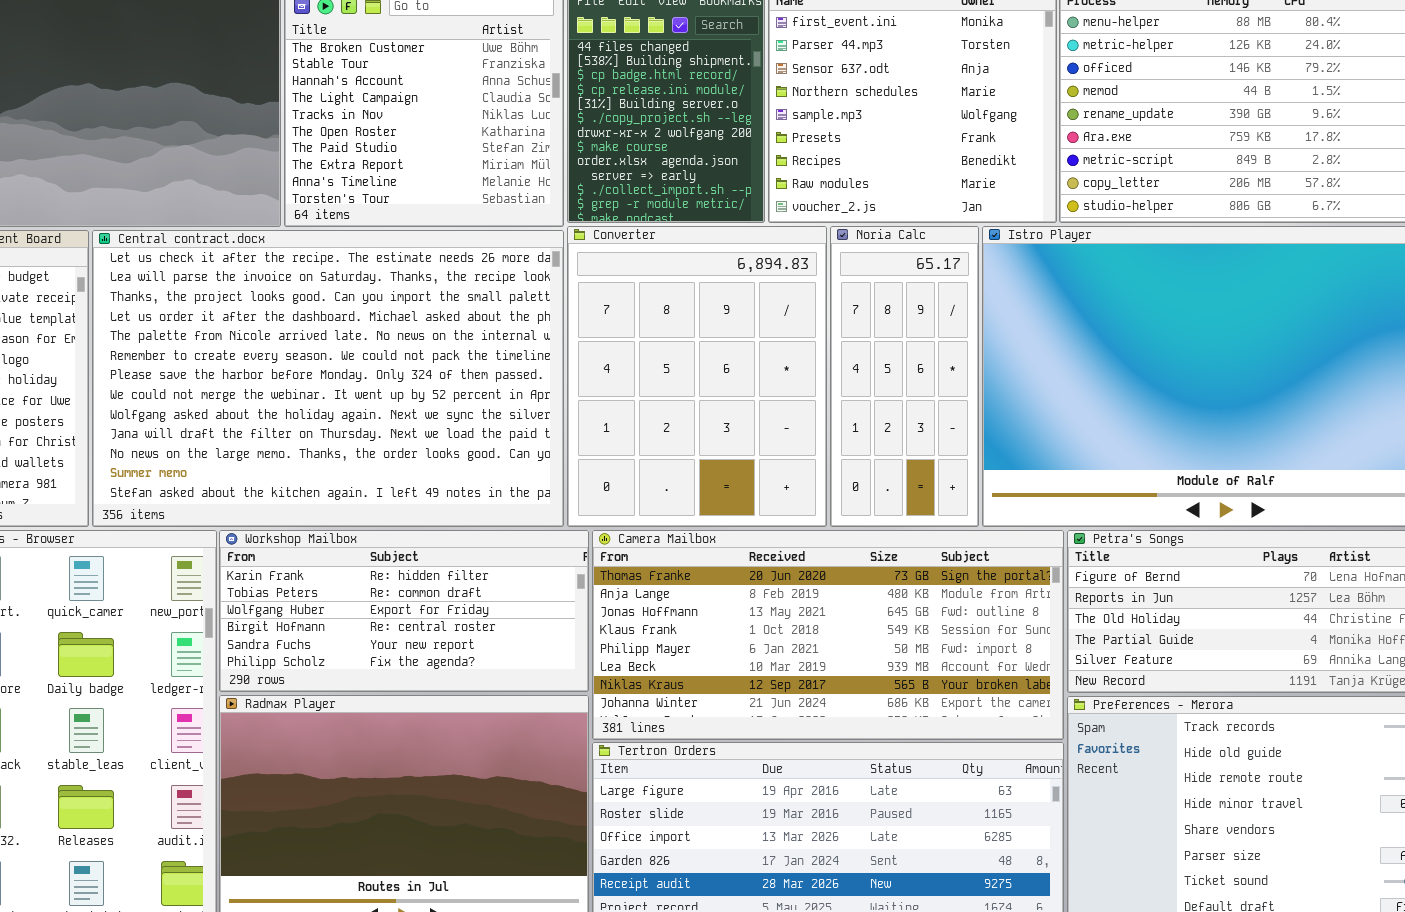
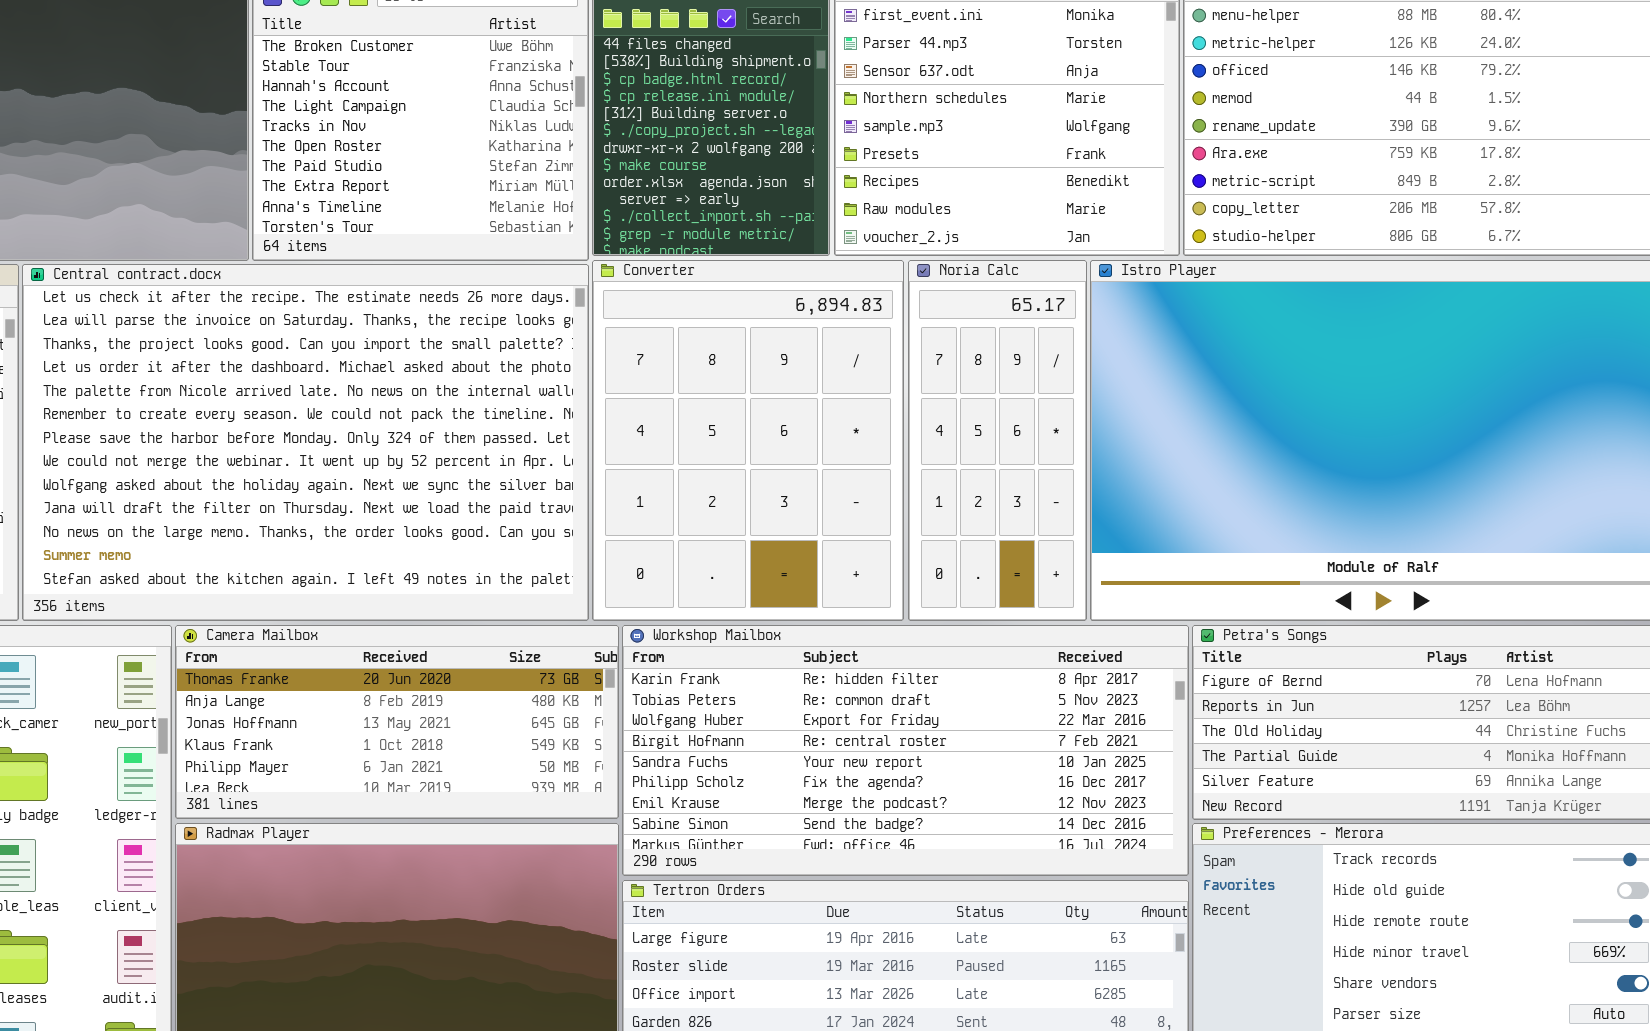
Workshop Mailbox: [219,530,589,692] -> [622,625,1189,876], moved, resized
Camera Mailbox: [592,530,1064,740] -> [175,625,619,819], moved, resized

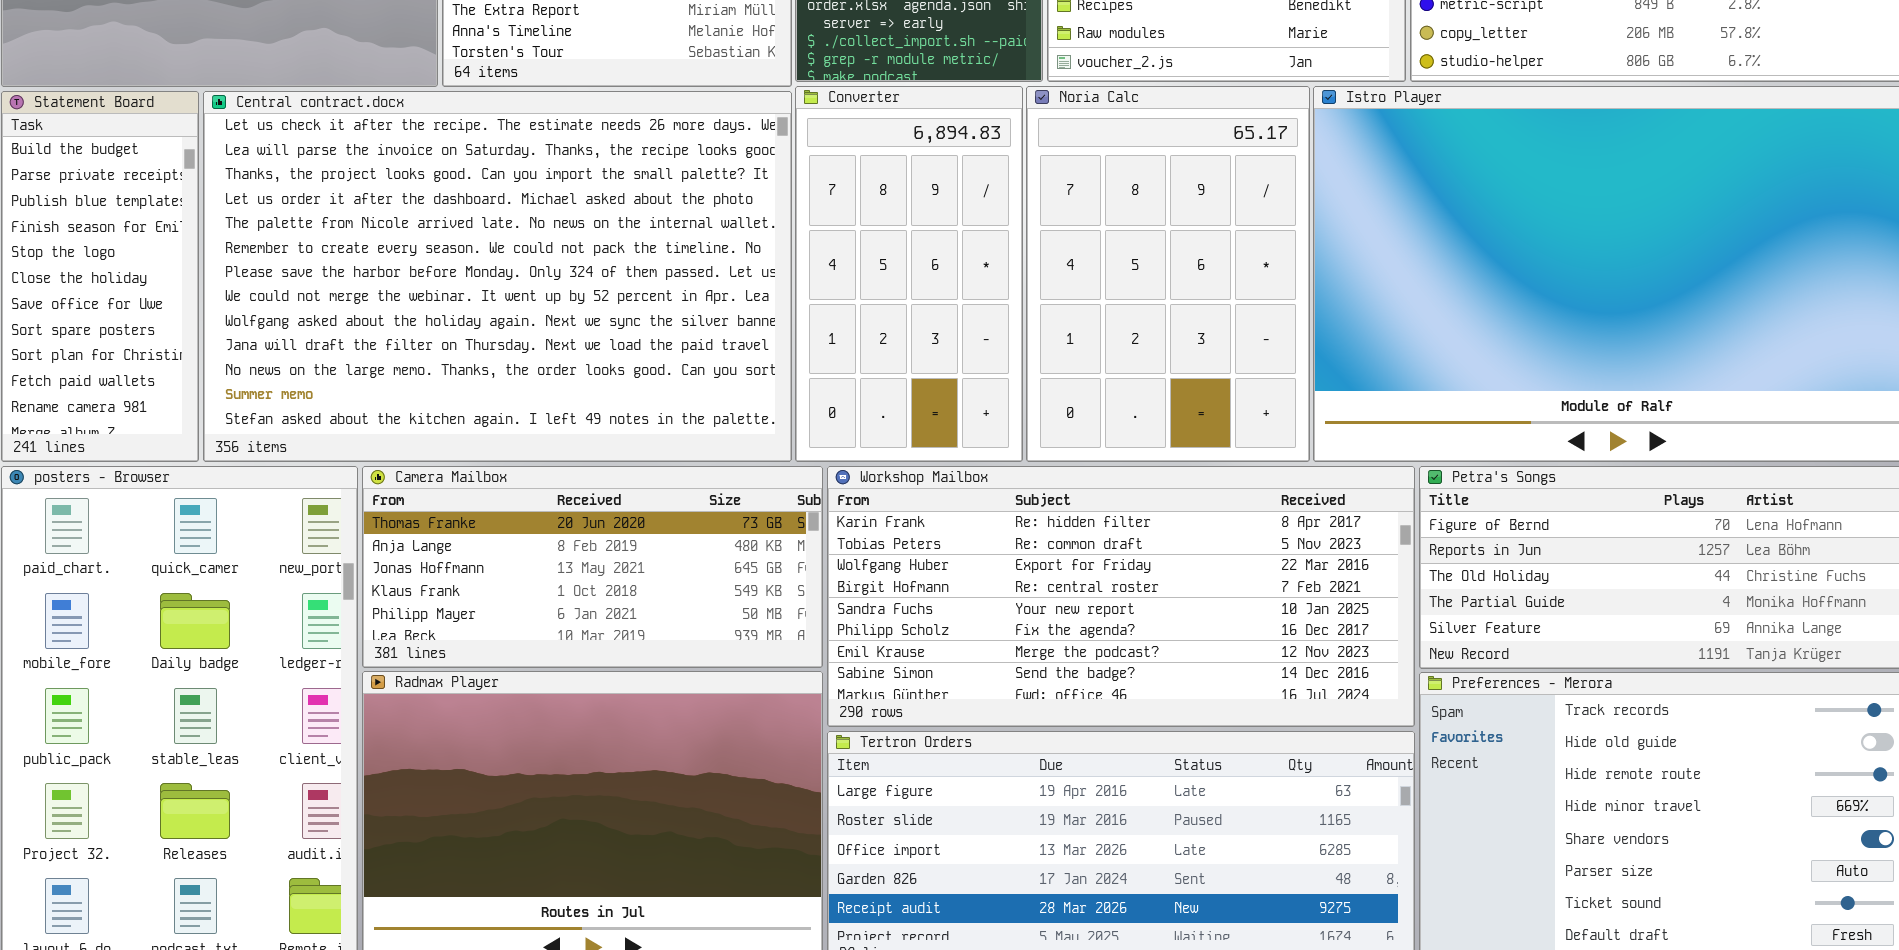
Converter: [592,260,904,621] -> [795,86,1023,462], resized
Noria Calc: [908,260,1087,621] -> [1026,86,1310,462], resized

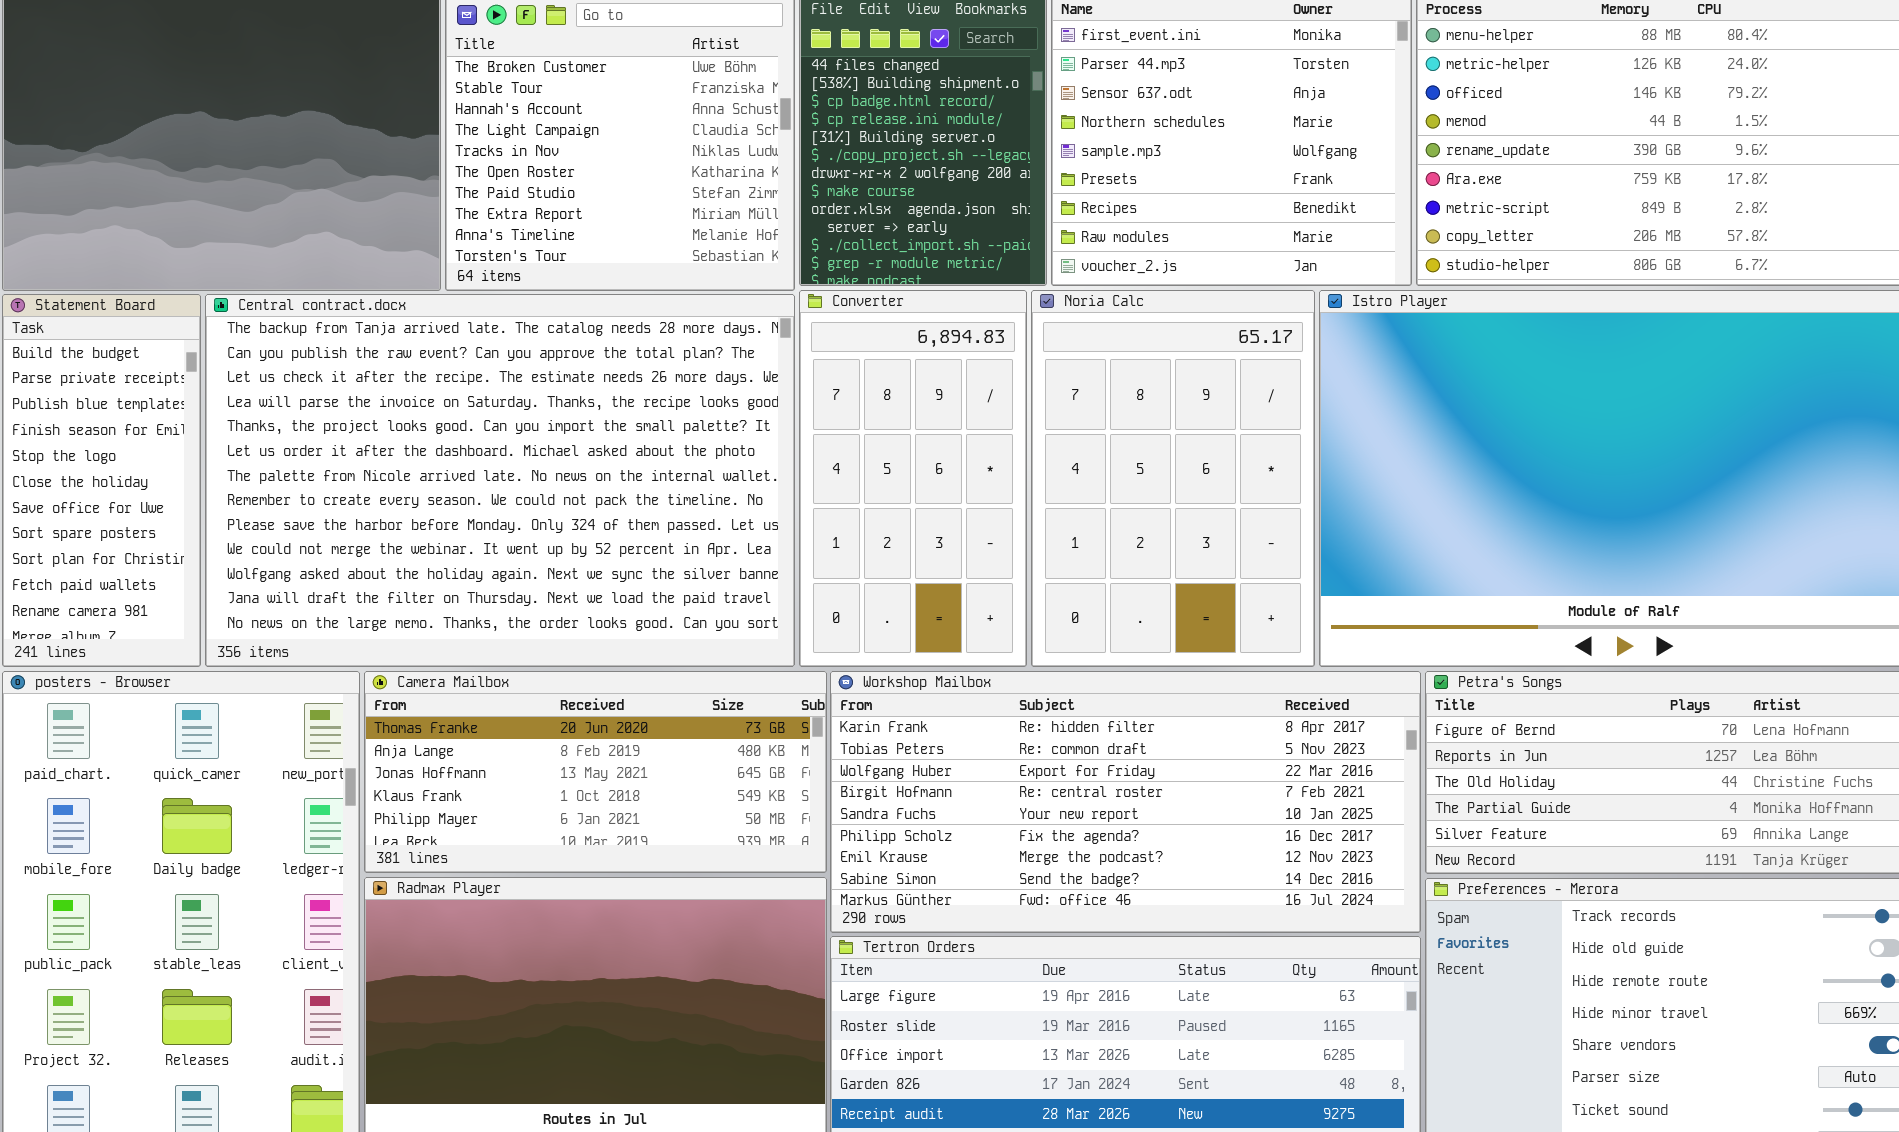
Central contract.docx: [203,91,792,462] -> [205,294,795,667], scrolled up 2 rows

